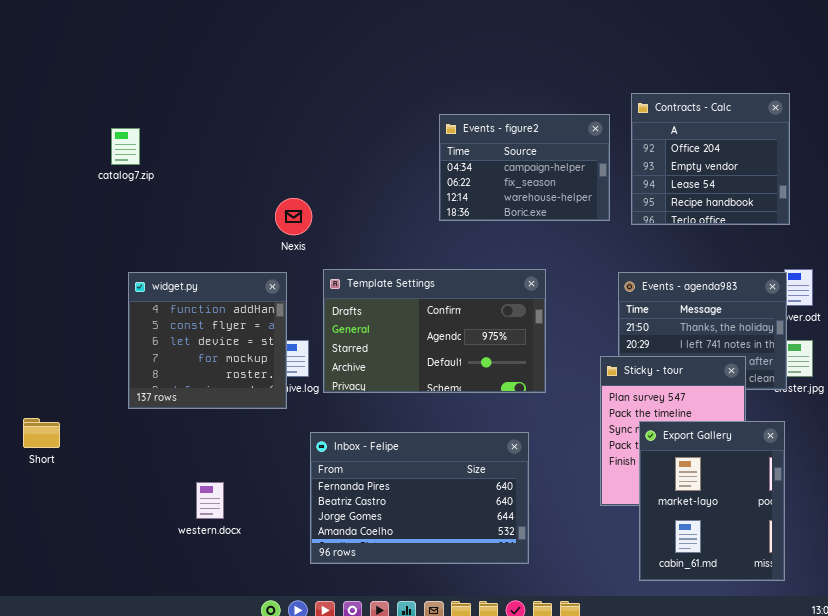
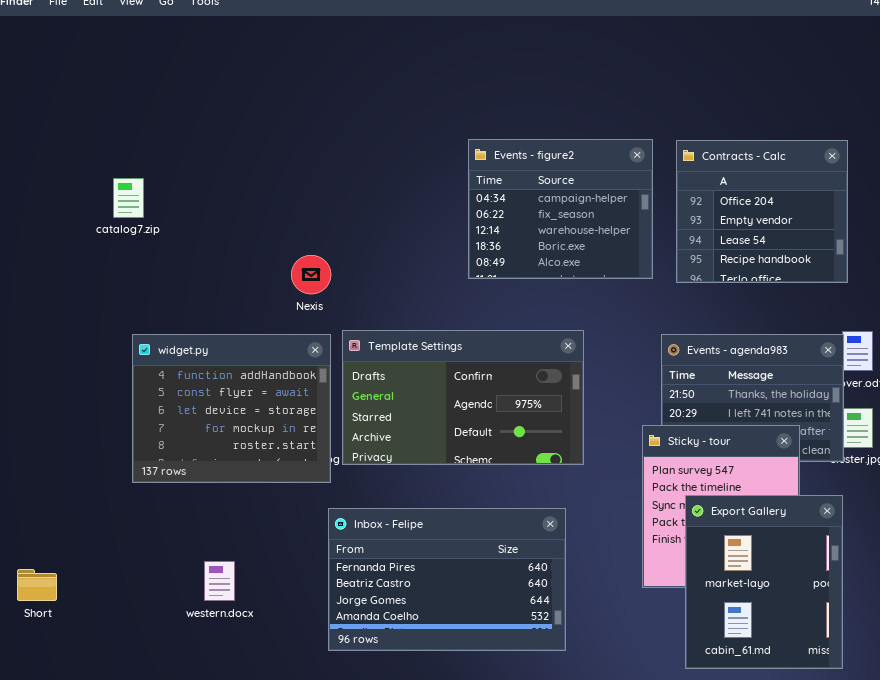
Events - figure2: [439,114,610,221] -> [468,139,653,279], resized
widget.py: [128,272,287,409] -> [132,334,331,483], resized
Short: [23,418,60,448] -> [17,569,57,601], moved

